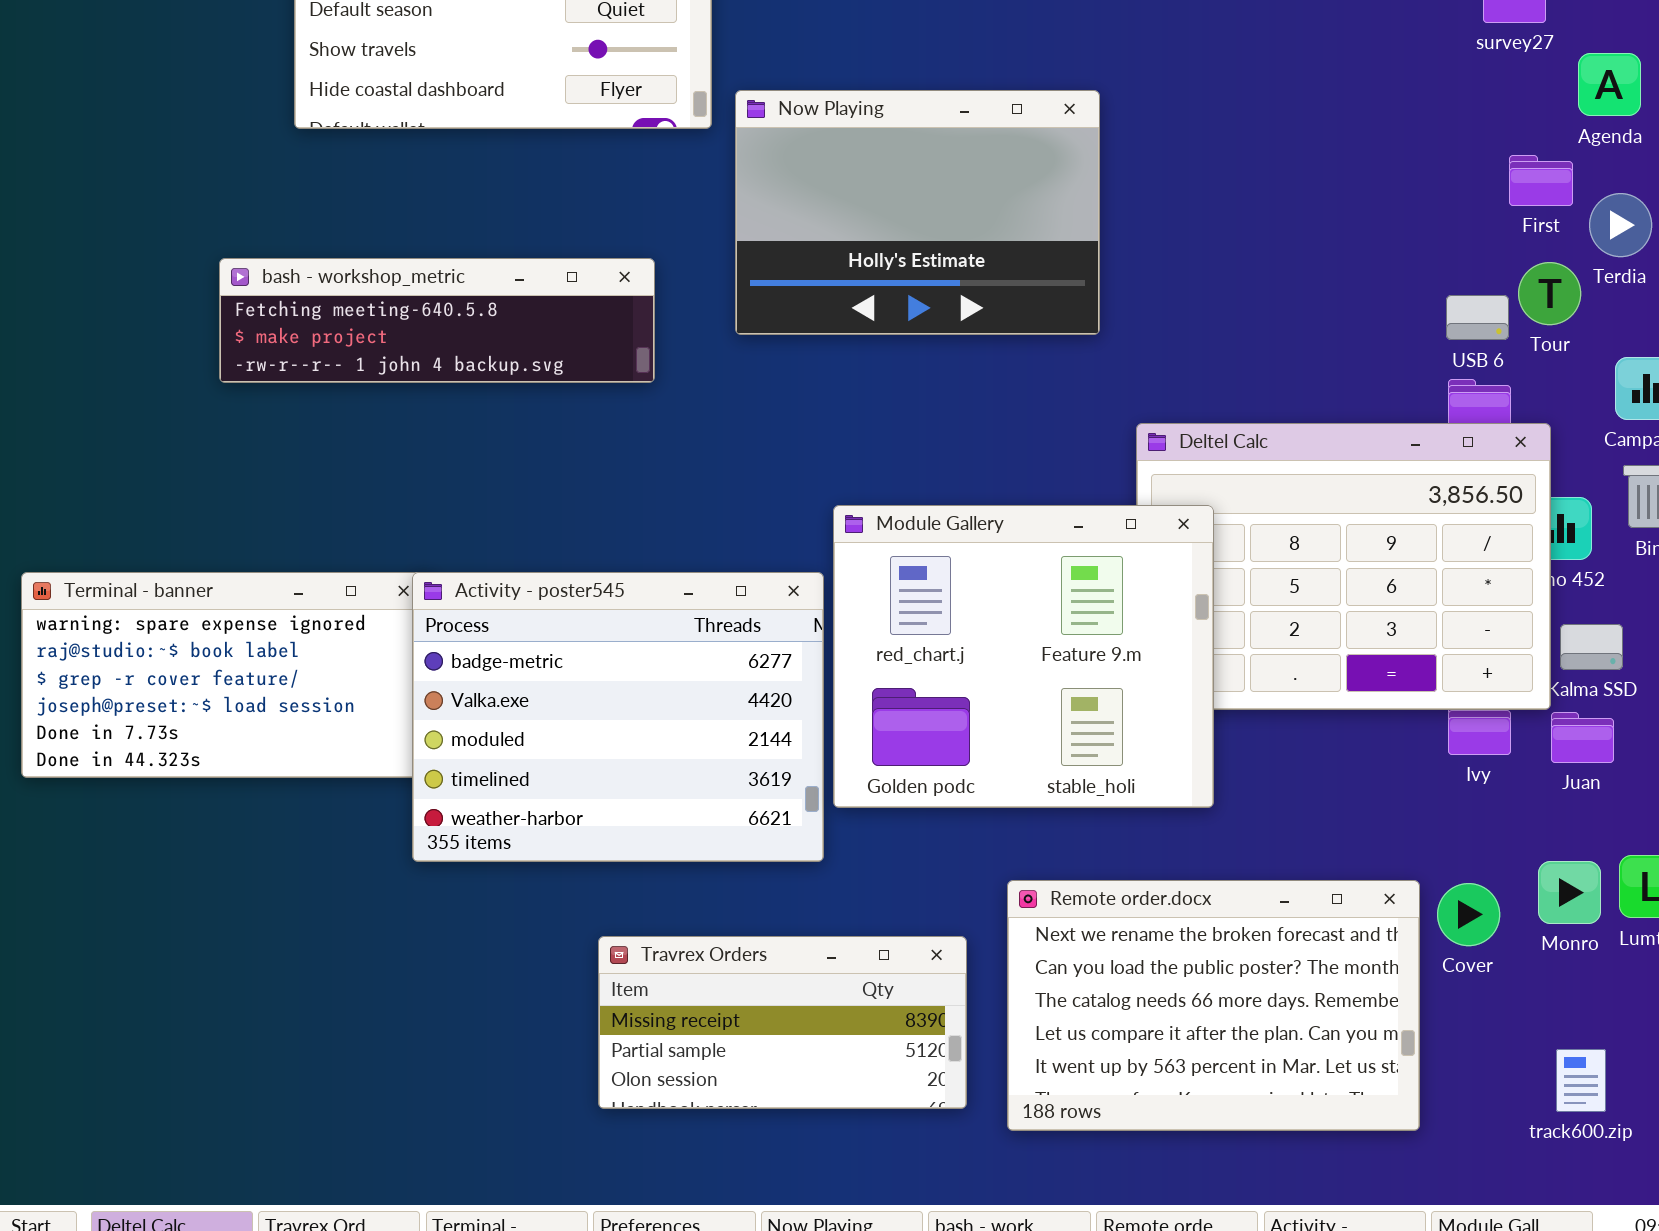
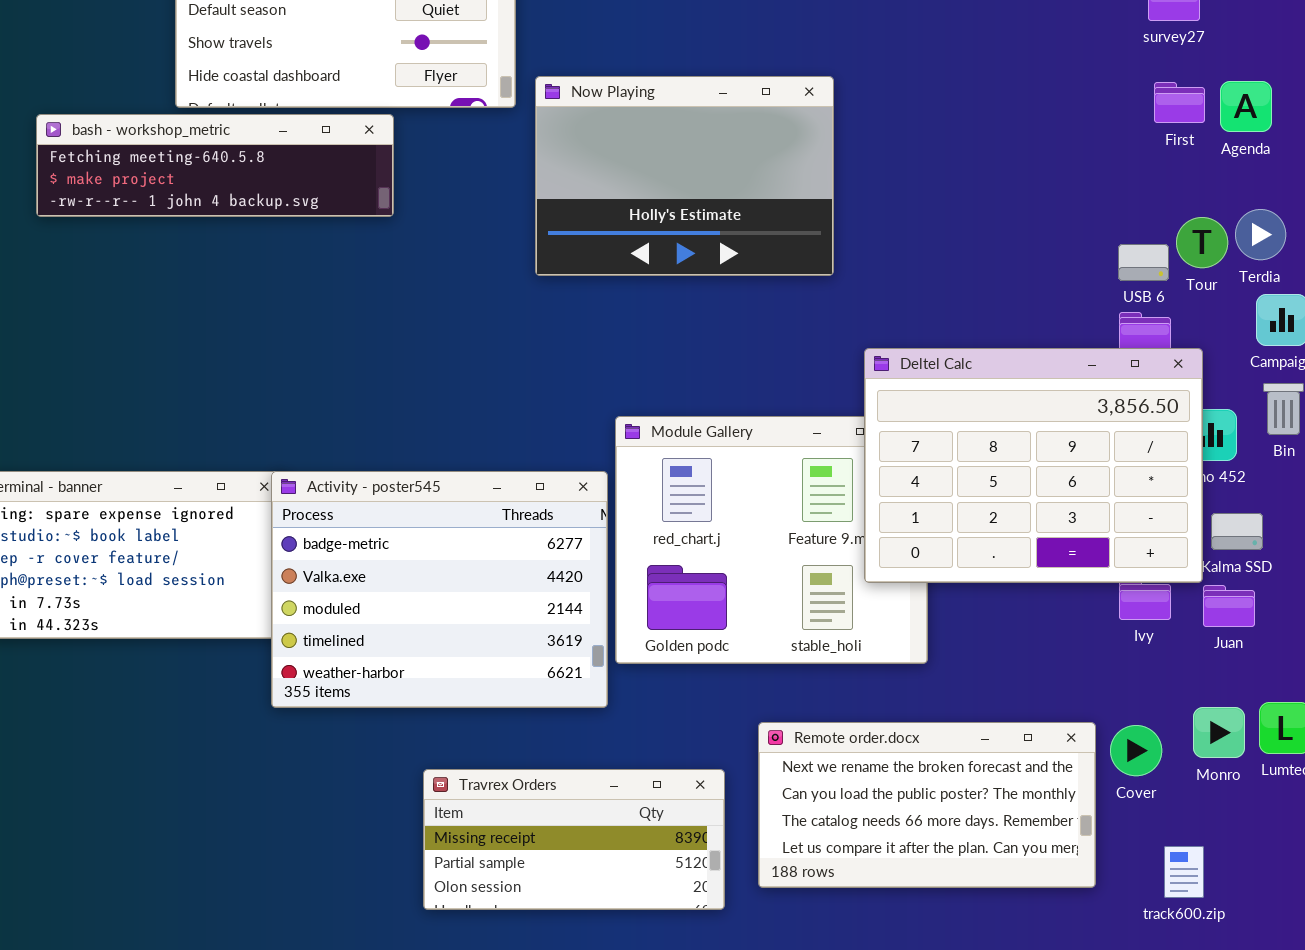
Agenda: [1578,53,1641,116] -> [1220,81,1272,132], moved
First: [1509,155,1573,206] -> [1154,82,1205,123], moved
Terdia: [1589,193,1652,257] -> [1235,209,1286,260], moved
bash - workshop_metric: [219,258,655,383] -> [36,114,394,217], moved
Deltel Calc: [1136,423,1551,710] -> [864,348,1203,583], raised
Remote order.docx: [1007,880,1420,1131] -> [758,722,1096,888], resized
track600.zip: [1556,1049,1606,1112] -> [1164,846,1204,898], moved

